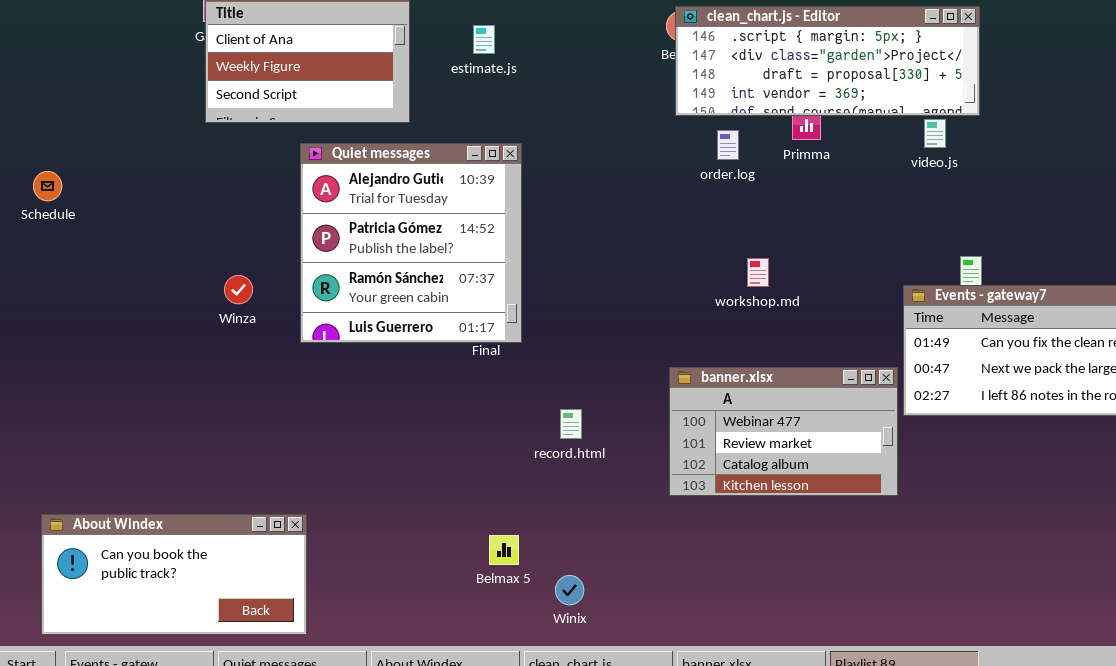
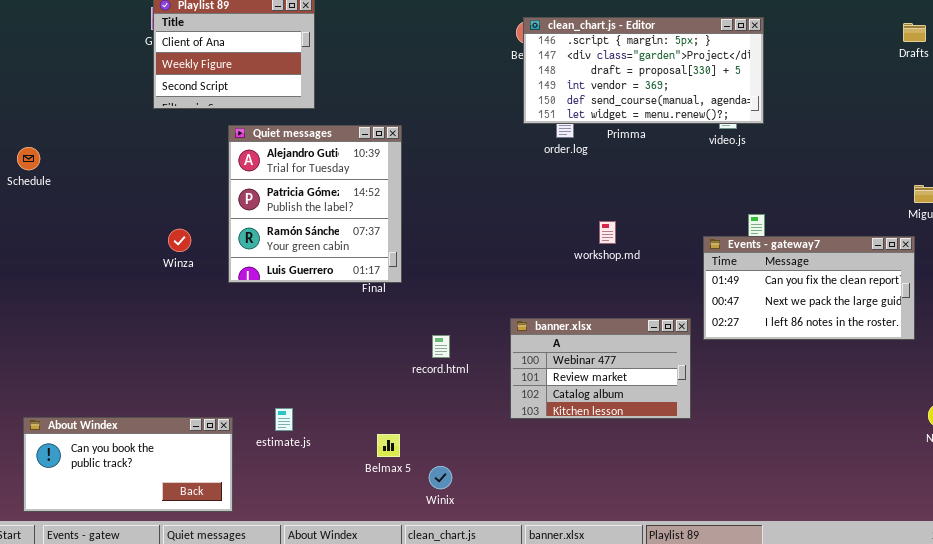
clean_chart.js - Editor: [675,6,980,116] -> [523,17,764,124], resized
estimate.js: [473,25,495,54] -> [275,408,293,431], moved
workshop.md: [747,258,769,287] -> [599,221,616,244], moved
banner.xlsx: [669,367,898,496] -> [510,318,691,419], moved

